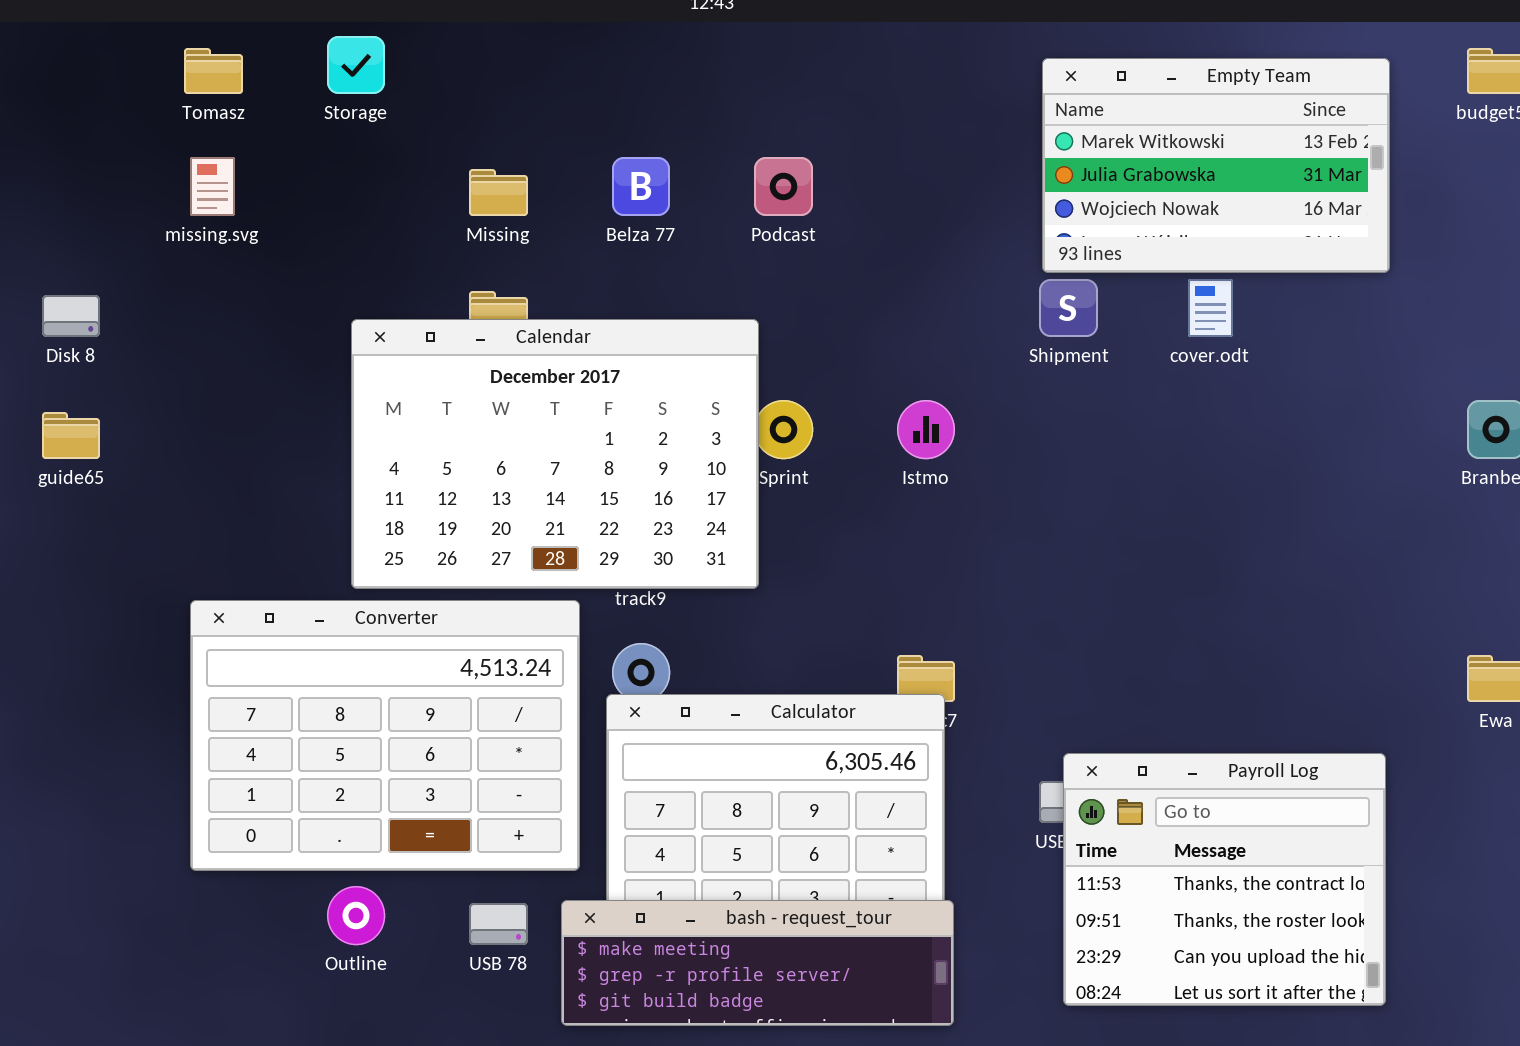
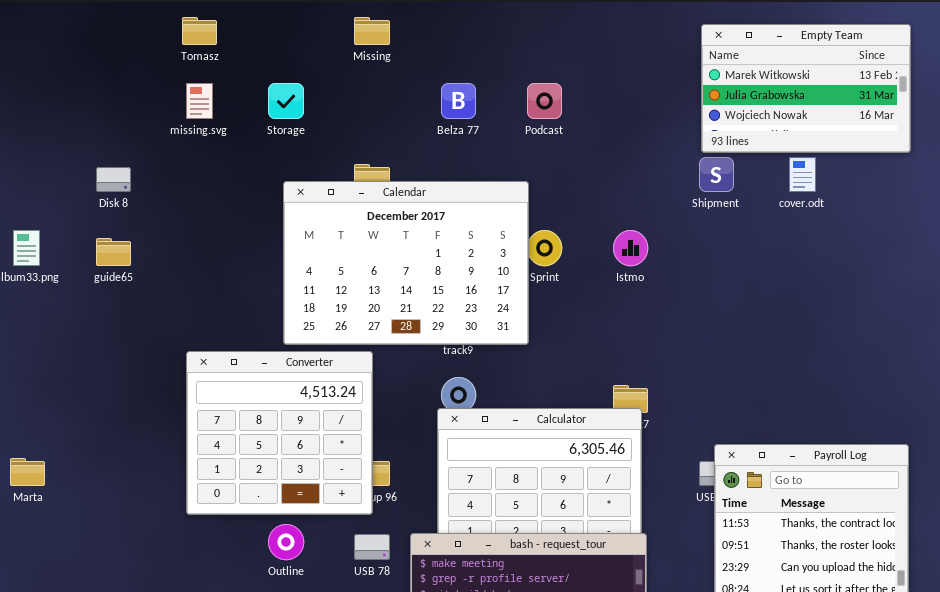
Storage: [327,36,385,94] -> [268,83,304,119], moved
Missing: [469,169,528,216] -> [354,17,390,45], moved
Converter: [190,600,580,871] -> [186,351,373,515], resized

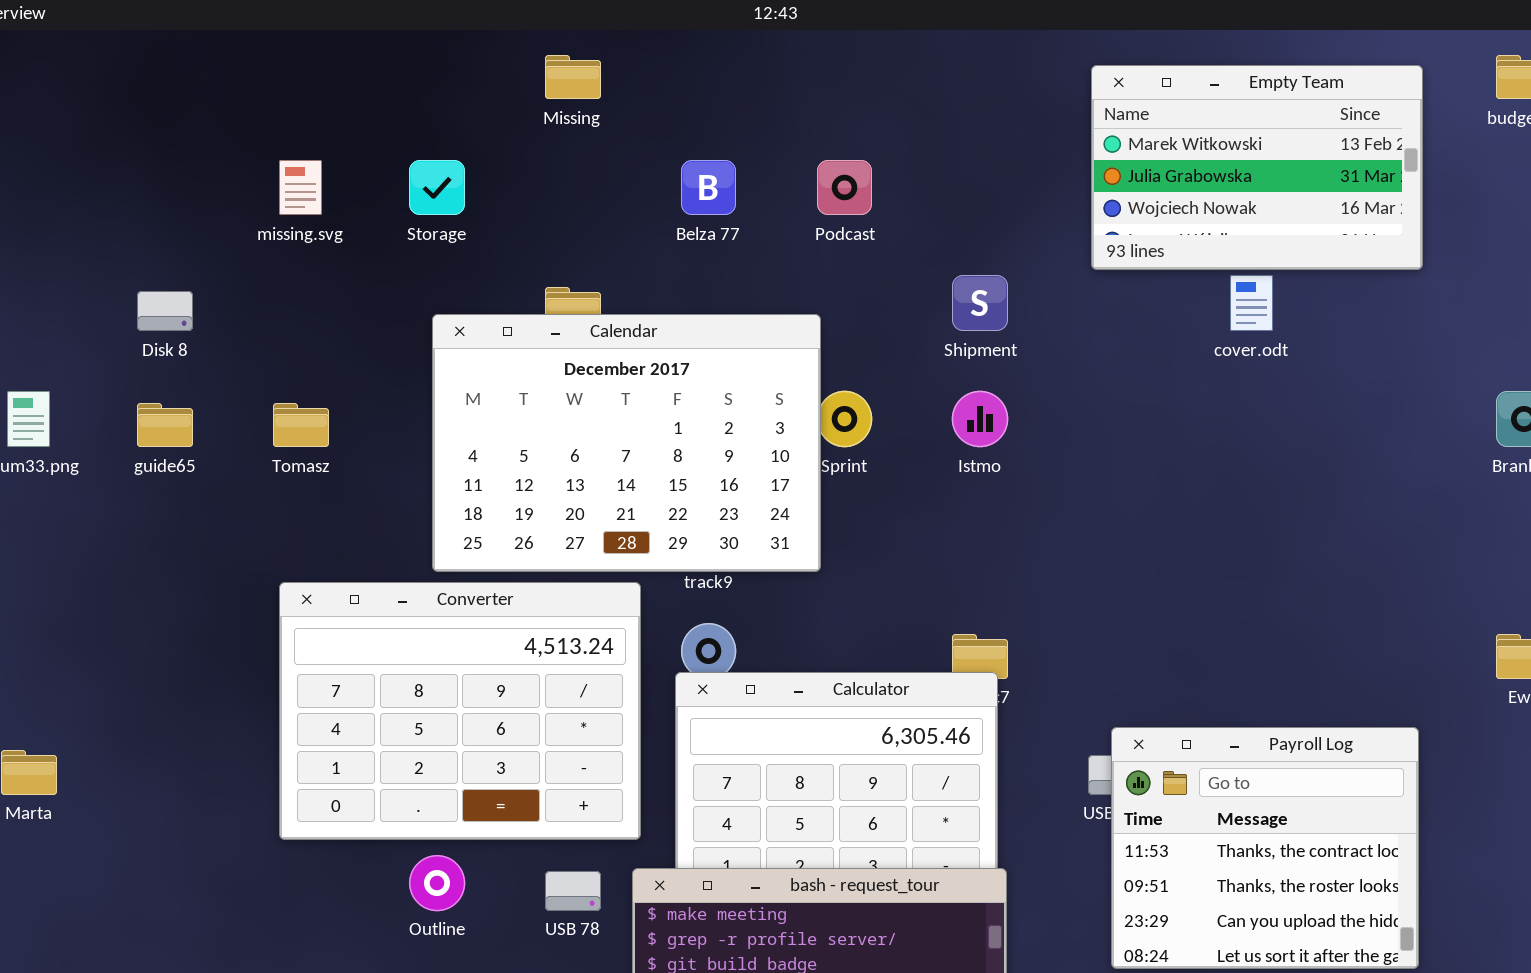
Tomasz: [182,17,217,45] -> [273,403,329,447], moved
Shipment: [699,157,734,192] -> [952,275,1008,331], moved
Converter: [186,351,373,515] -> [279,582,641,840], resized

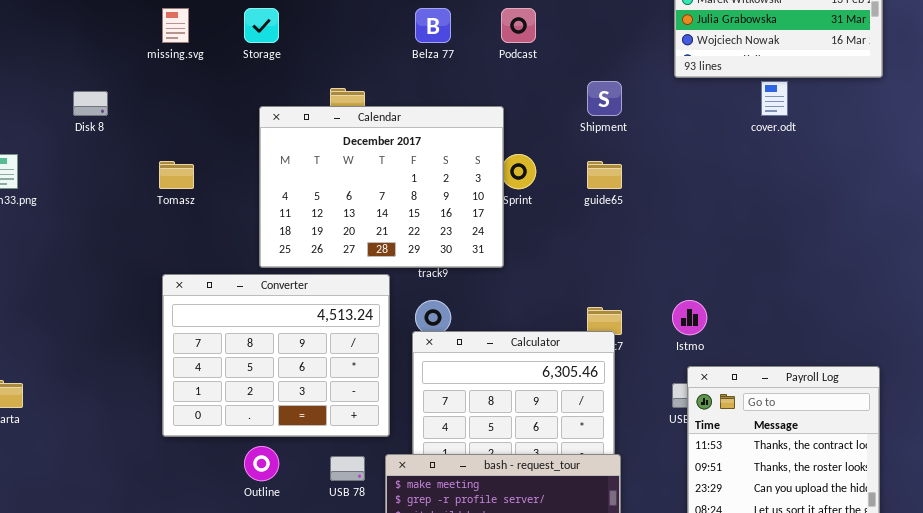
Istmo: [952,391,1008,447] -> [672,300,707,335], moved
guide65: [137,403,193,447] -> [587,161,622,189], moved

